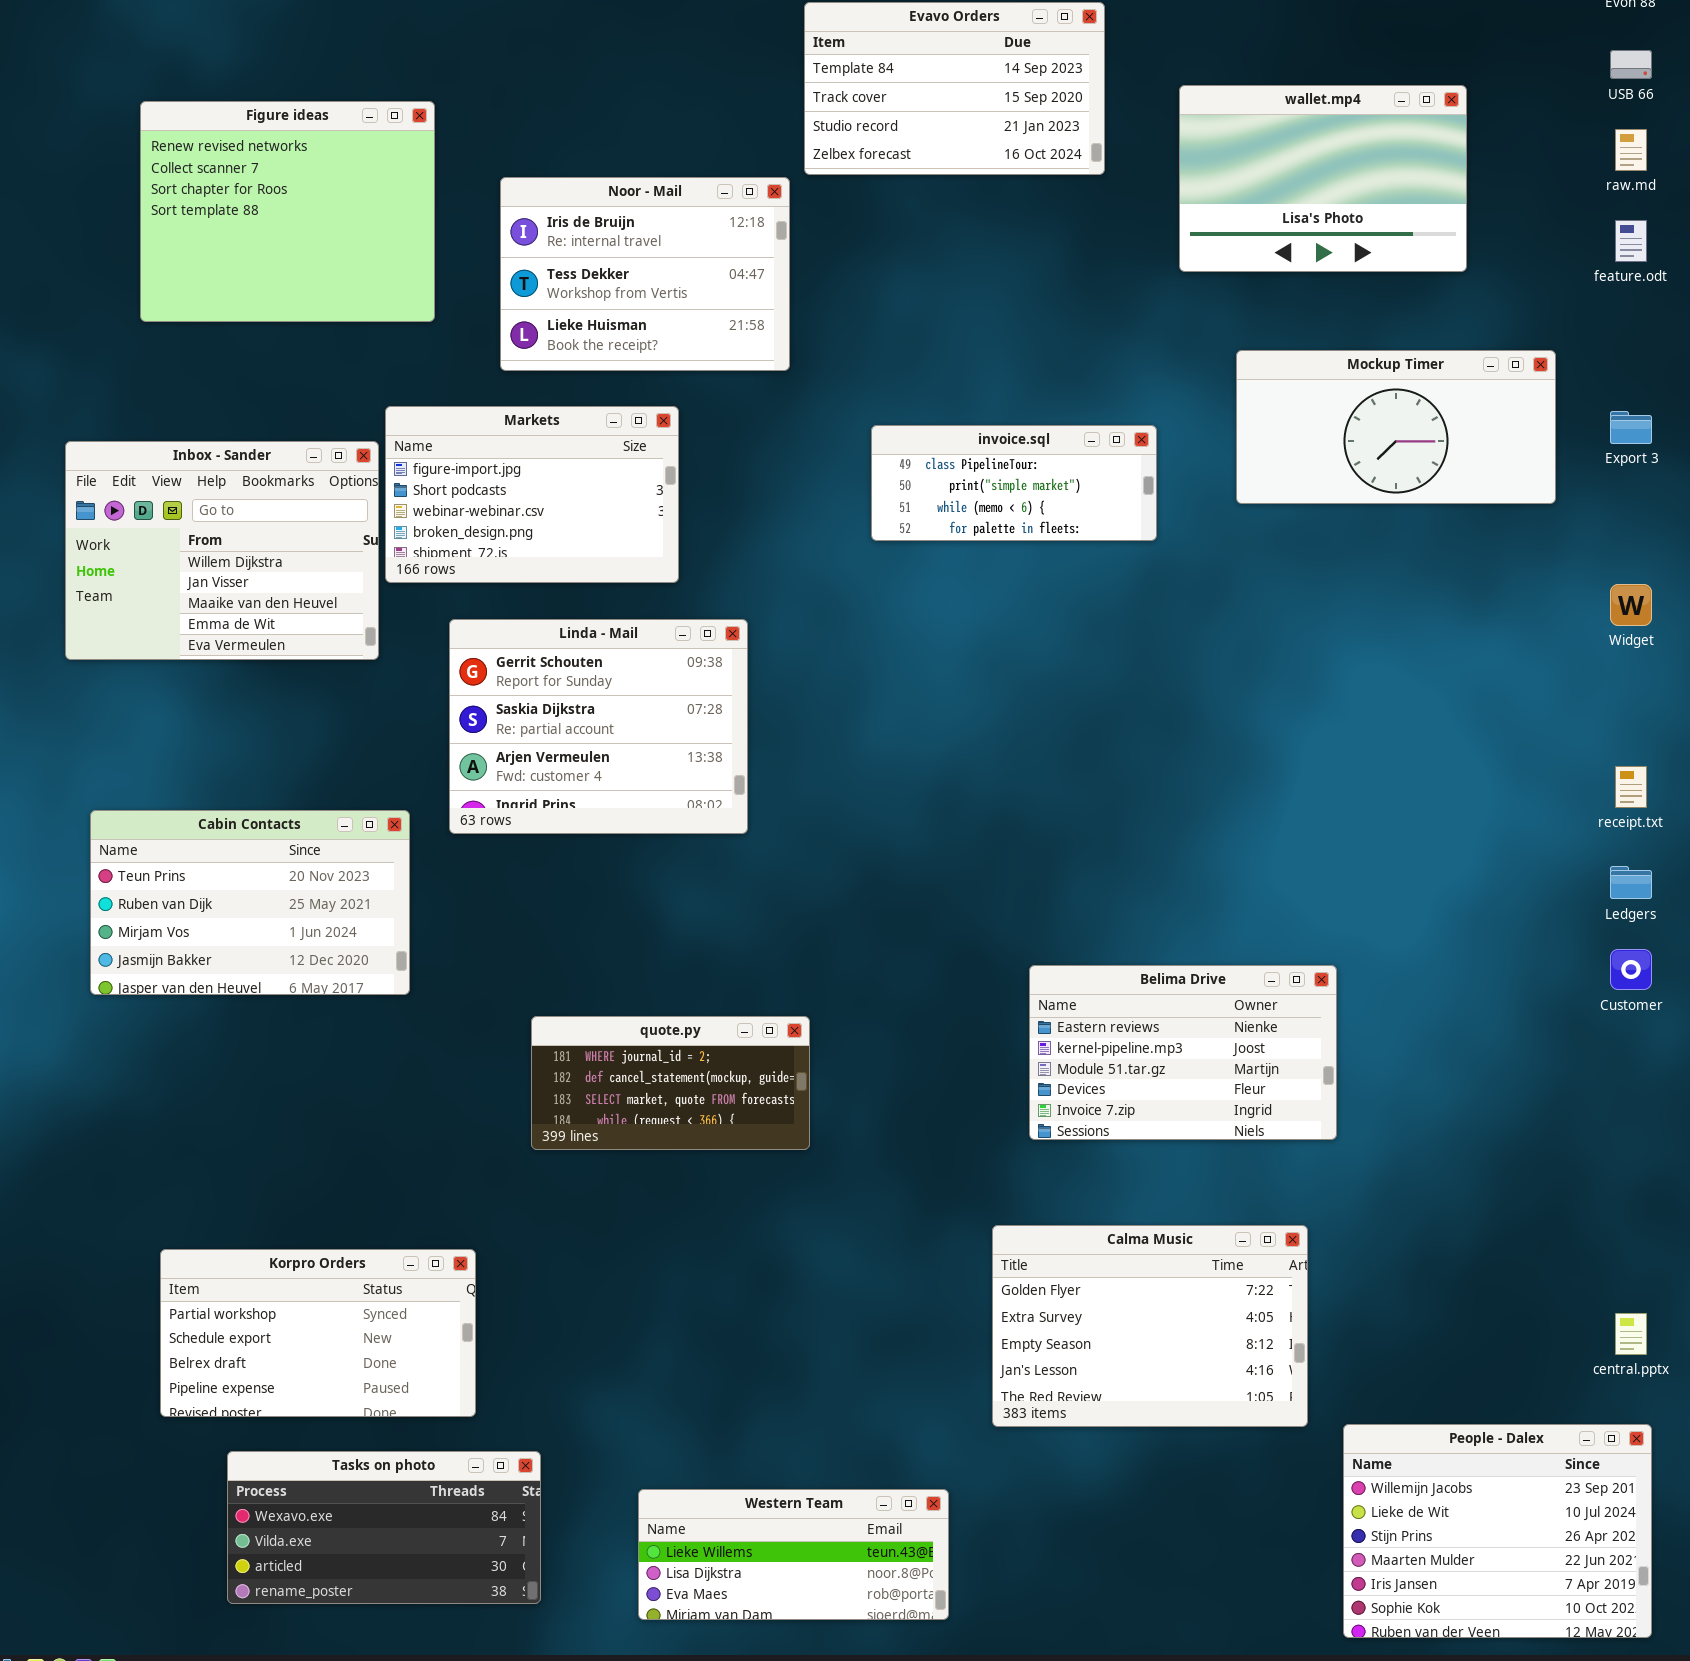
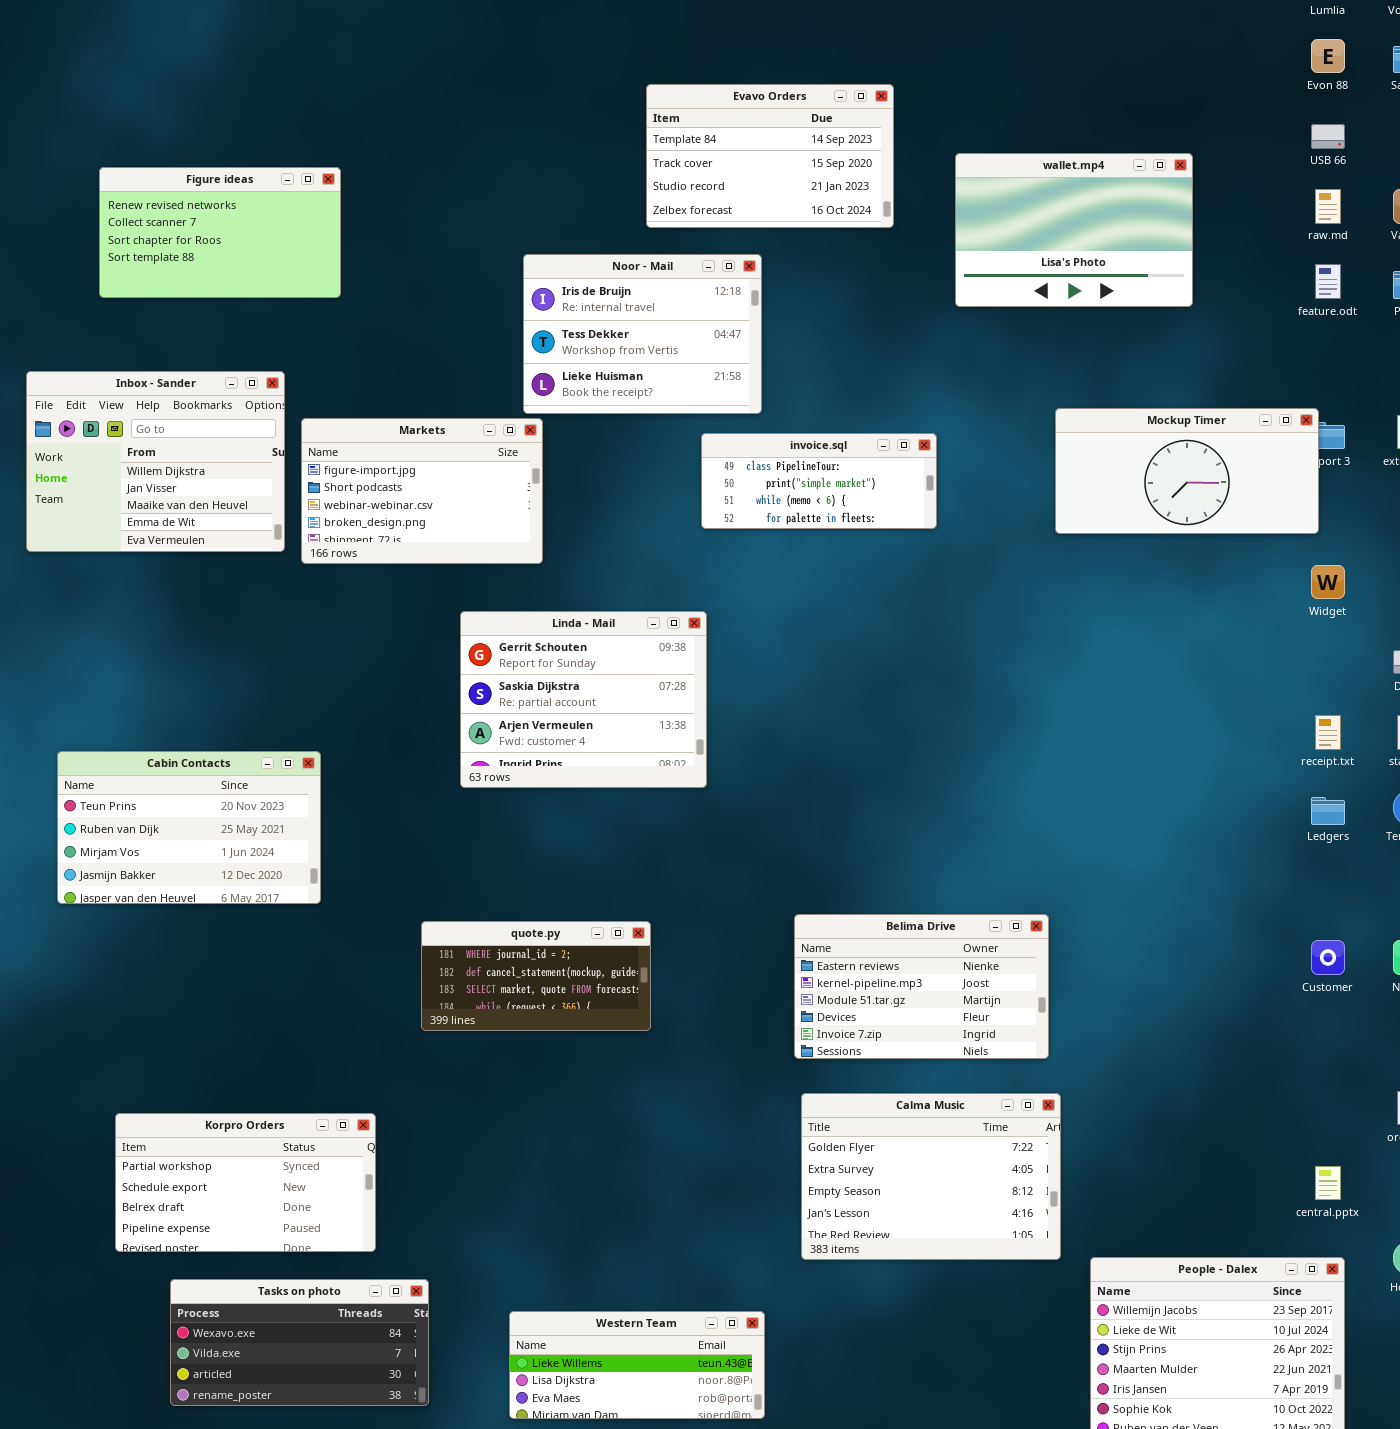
Figure ideas: [140,101,435,322] -> [99,167,341,298], resized
Noor - Mail: [500,177,790,371] -> [523,254,762,414], moved
Mockup Timer: [1236,350,1556,504] -> [1055,408,1319,534], moved
Inbox - Sander: [65,441,379,660] -> [26,371,285,552], moved
Linda - Mail: [449,619,748,834] -> [460,611,707,788], moved
Customer: [1610,949,1652,990] -> [1311,940,1345,975], moved
Belima Drive: [1029,965,1337,1140] -> [794,914,1049,1059], moved

